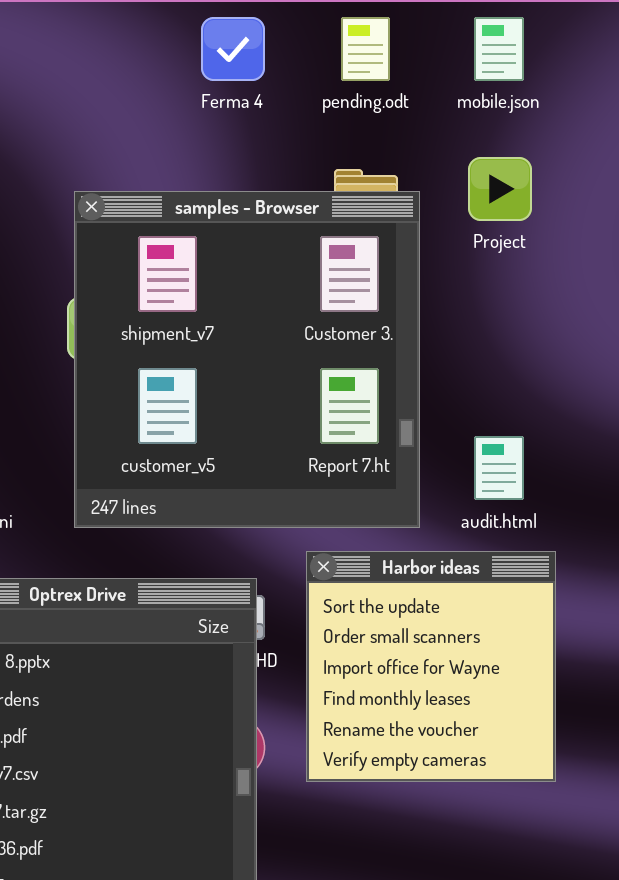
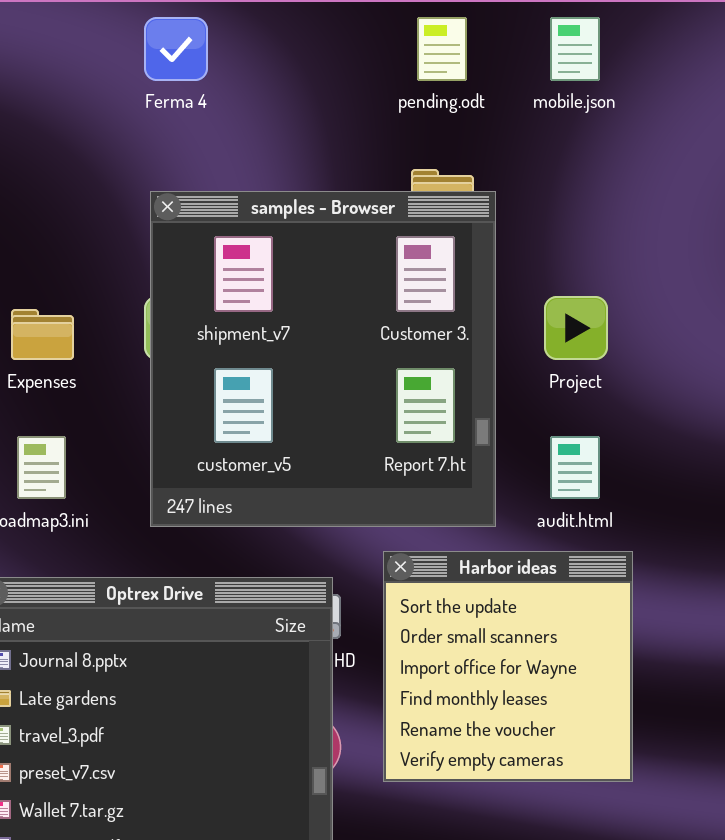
Ferma 4: [201,17,265,81] -> [144,17,208,81], moved
Project: [468,157,532,221] -> [544,296,608,360], moved

